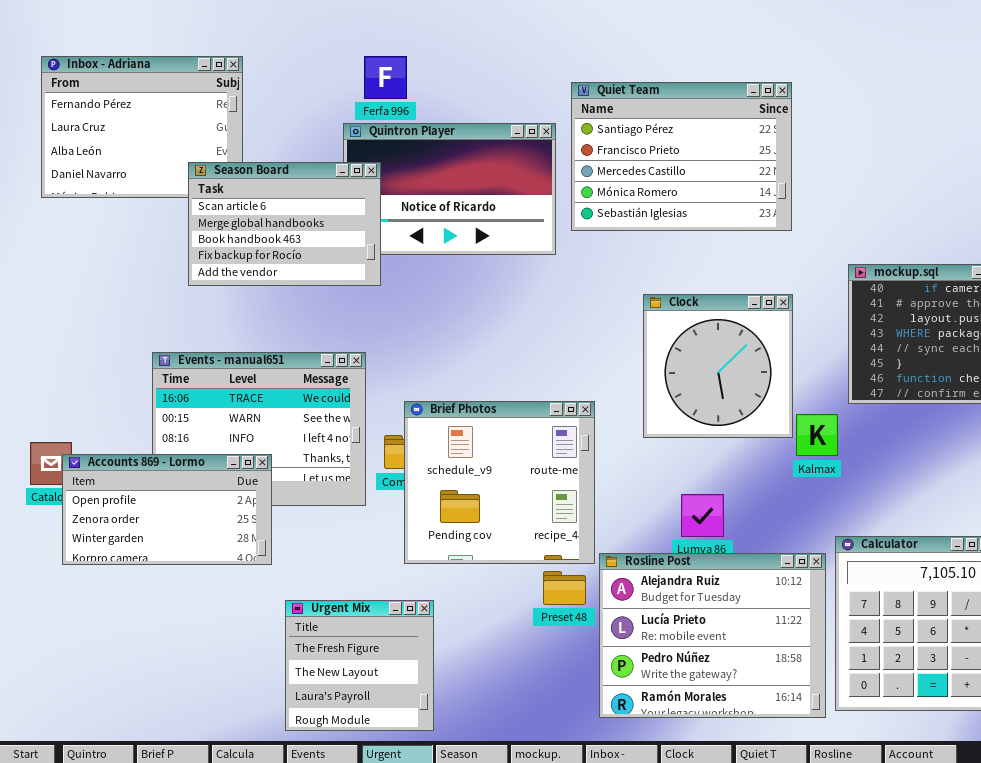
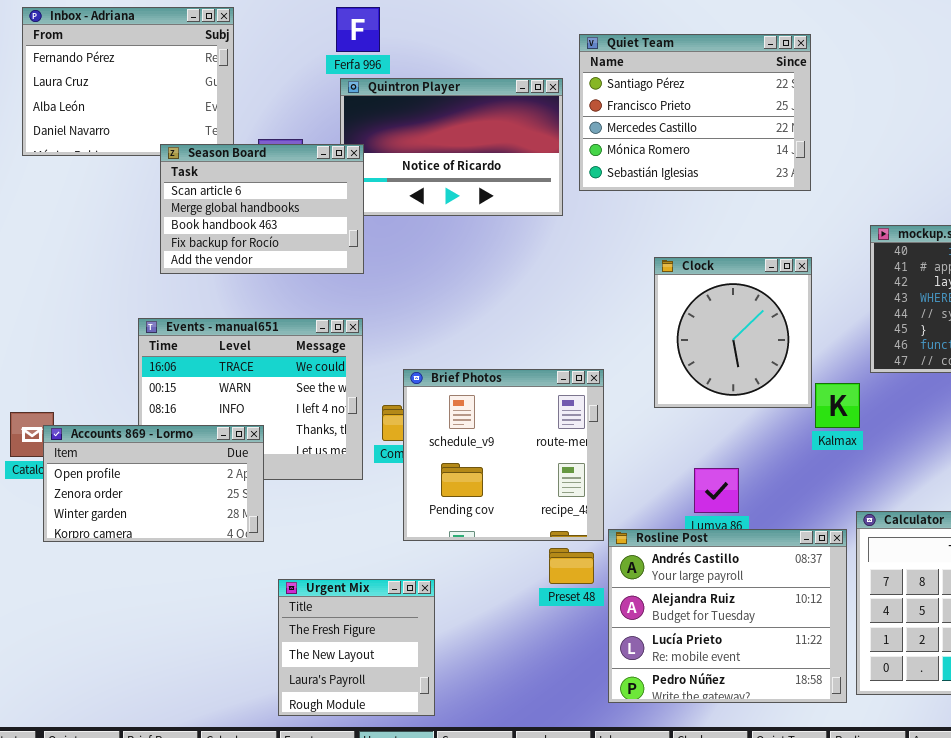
Ferfa 996: [364,56,407,99] -> [336,7,380,52], moved
Season Board: [188,162,381,286] -> [160,144,364,274], moved
Rosline Post: [599,553,826,718] -> [608,529,847,703], scrolled up 1 row

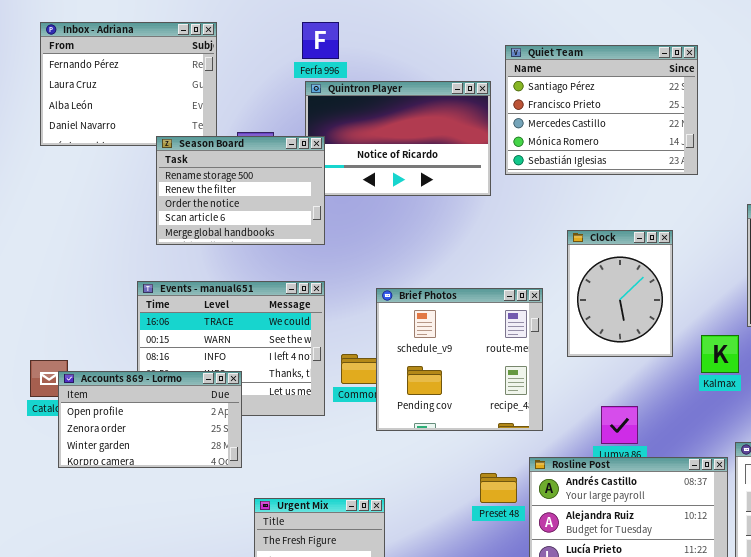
Season Board: [160,144,364,274] -> [156,136,325,245], scrolled up 3 rows
Clock: [654,257,812,408] -> [567,230,673,357], resized
Brief Photos: [403,369,604,541] -> [376,288,543,431], moved

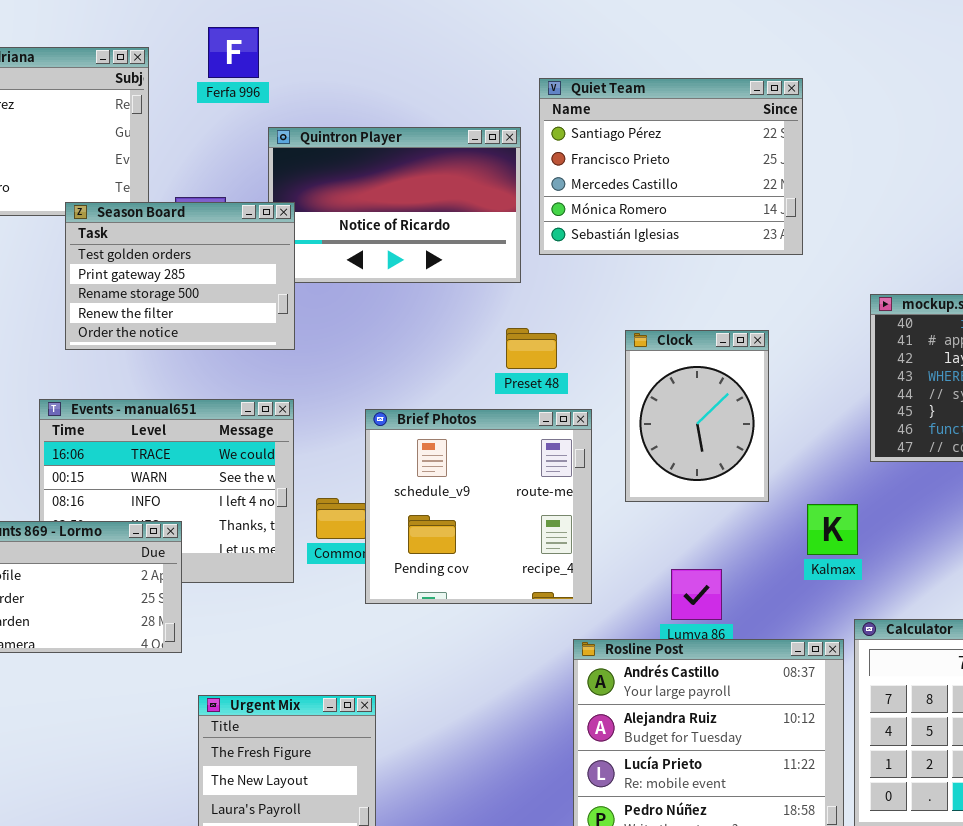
Ferfa 996: [302,22,339,59] -> [208,27,259,78], moved
Season Board: [156,136,325,245] -> [65,202,295,350], scrolled up 2 rows
Kalmax: [701,335,739,373] -> [807,504,858,555], moved
Preset 48: [480,473,517,503] -> [506,328,557,369], moved

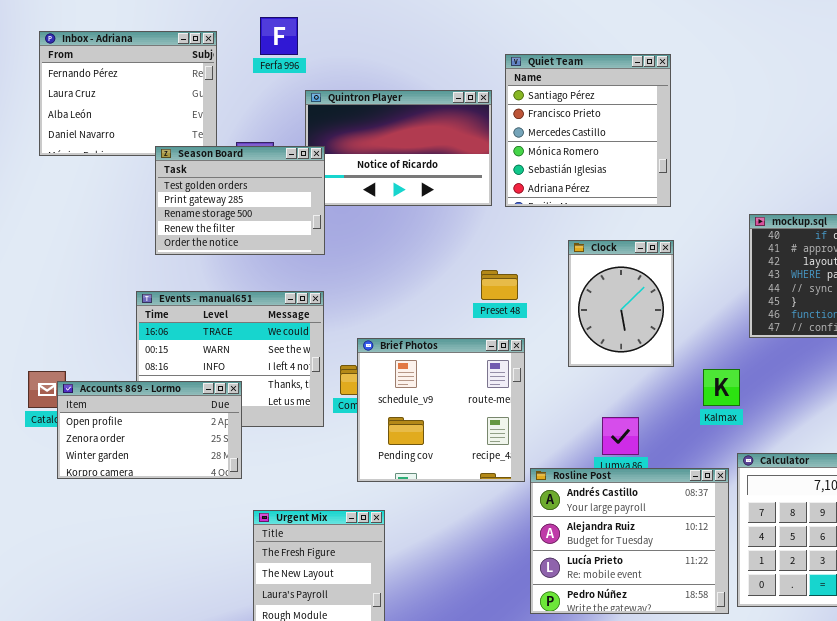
Quiet Team: [539,78,803,255] -> [505,54,671,207], resized
Preset 48: [506,328,557,369] -> [481,270,518,300], moved
Brief Photos: [365,409,592,604] -> [357,338,525,482], moved

